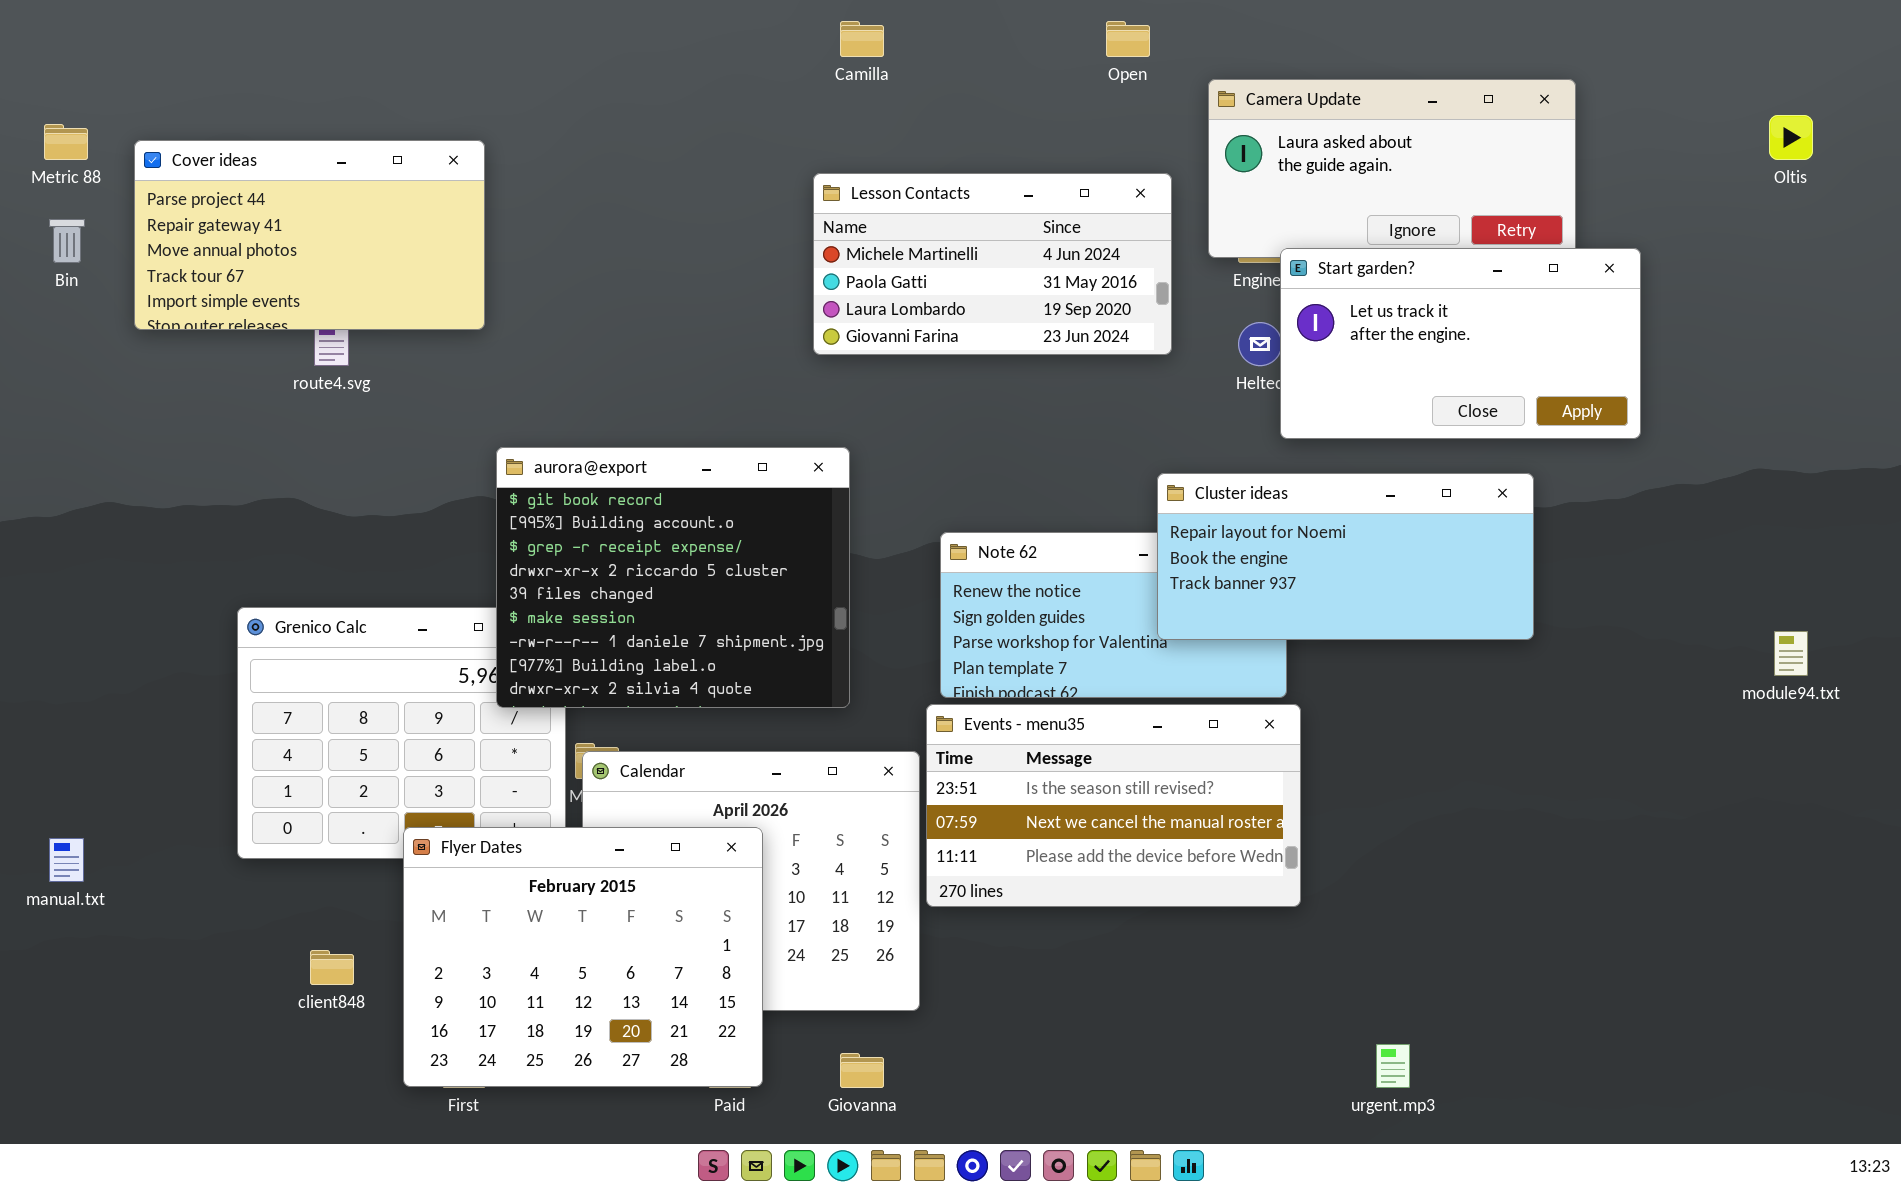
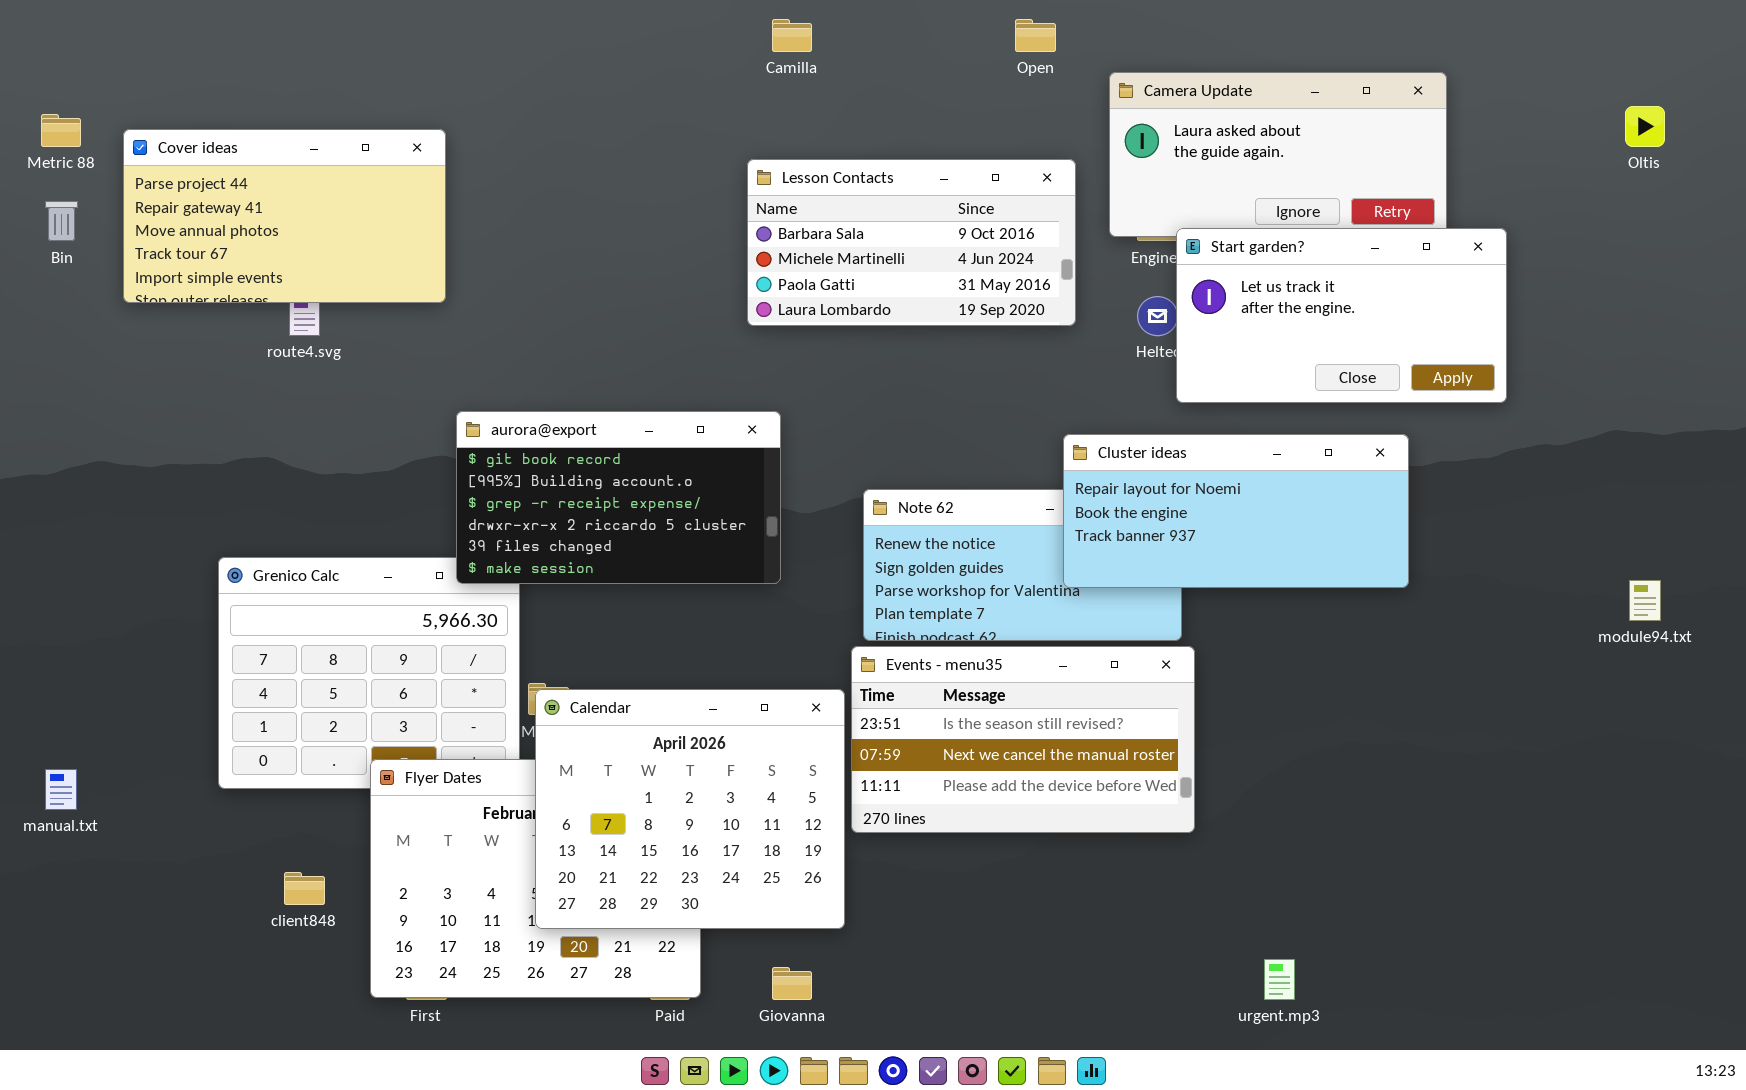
Lesson Contacts: [813,173,1172,355] -> [747,159,1076,326], scrolled up 1 row
aurora@export: [496,447,850,708] -> [456,411,781,584], resized
Calendar: [582,751,920,1011] -> [535,689,845,929], raised

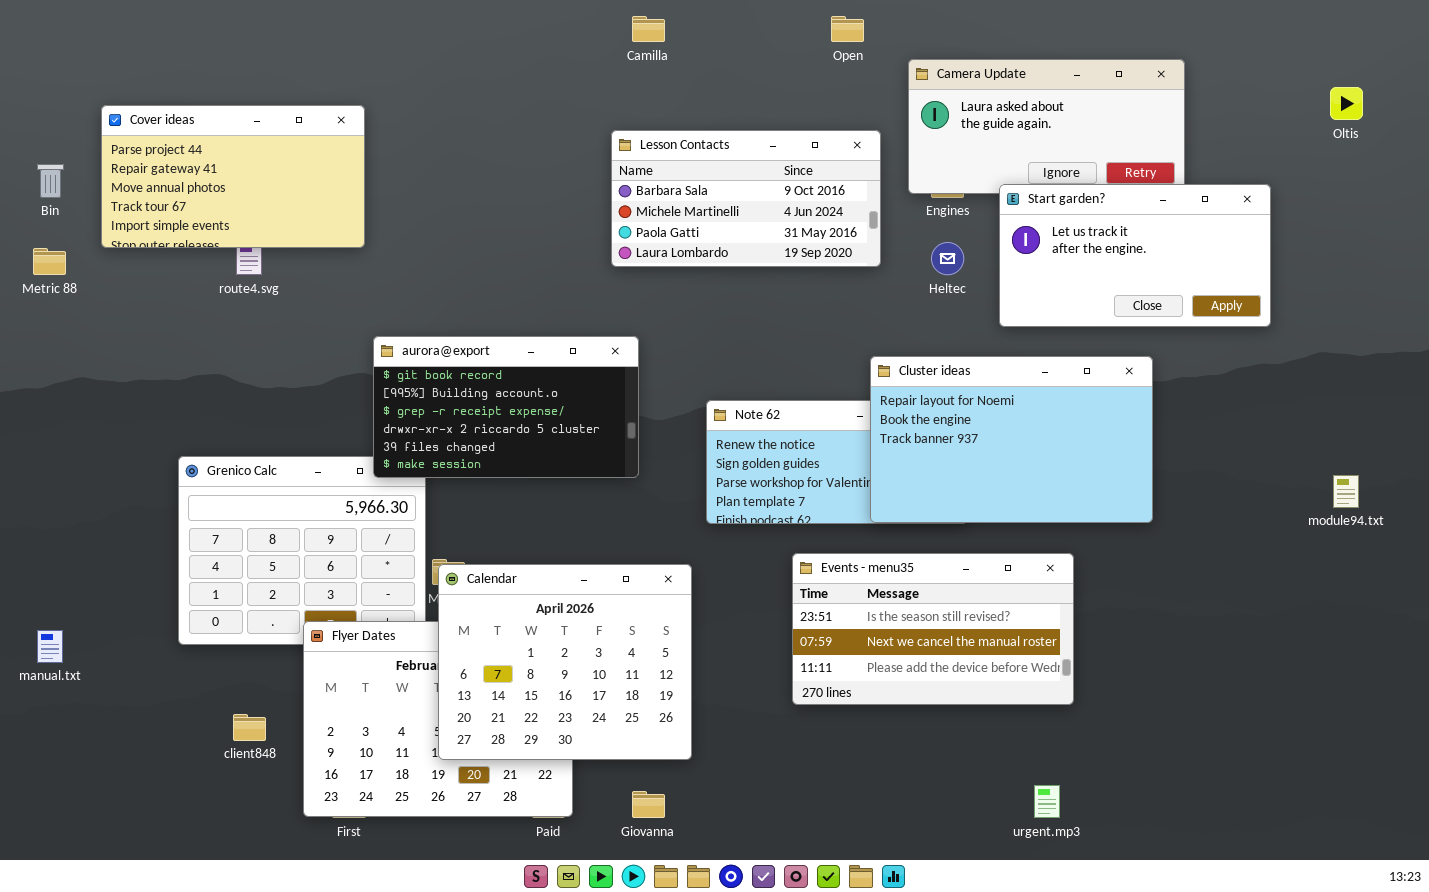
Metric 88: [41,114,81,147] -> [33,248,66,275], moved
Start garden?: [1176,228,1507,403] -> [999,184,1271,327], moved
Cluster ideas: [1063,434,1409,588] -> [870,356,1153,523], resized
Events - menu35: [851,646,1195,833] -> [792,553,1074,705], moved

